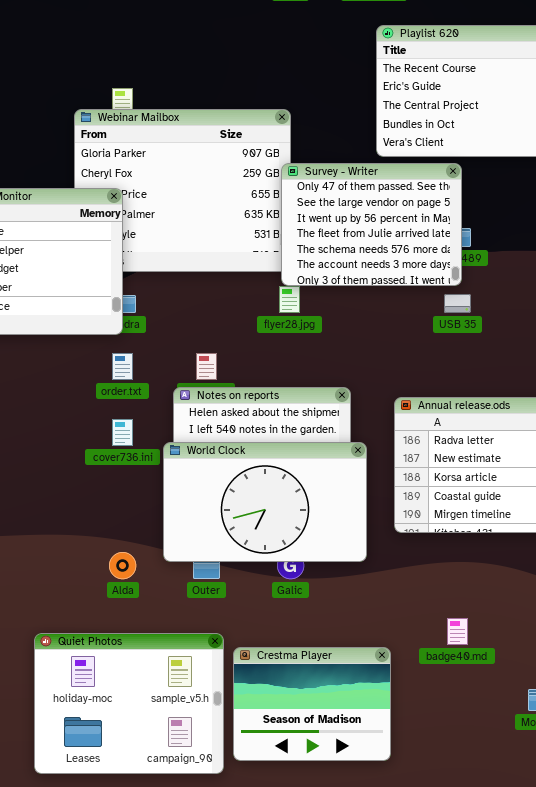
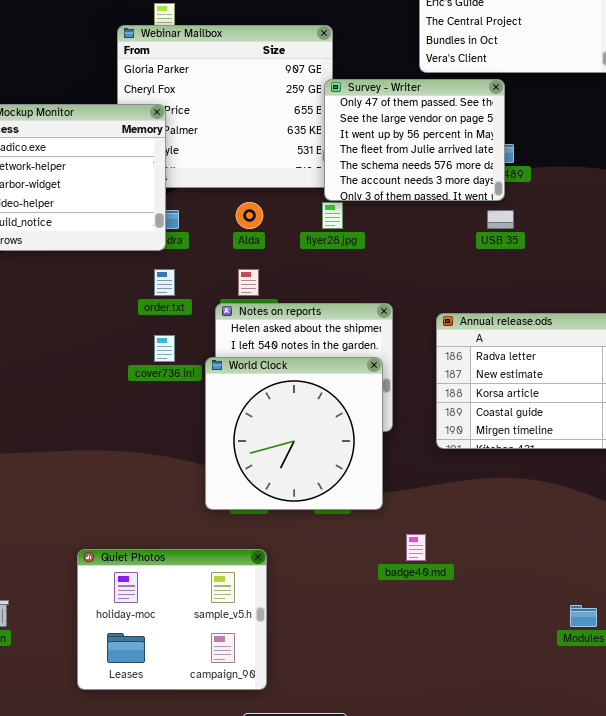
World Clock: [163,442,367,562] -> [205,357,383,510], resized
Alda: [109,552,136,579] -> [236,202,263,229], moved
badge40.md: [447,618,468,645] -> [406,534,426,561], moved
Crestma Player: [233,647,391,761] -> none, closed

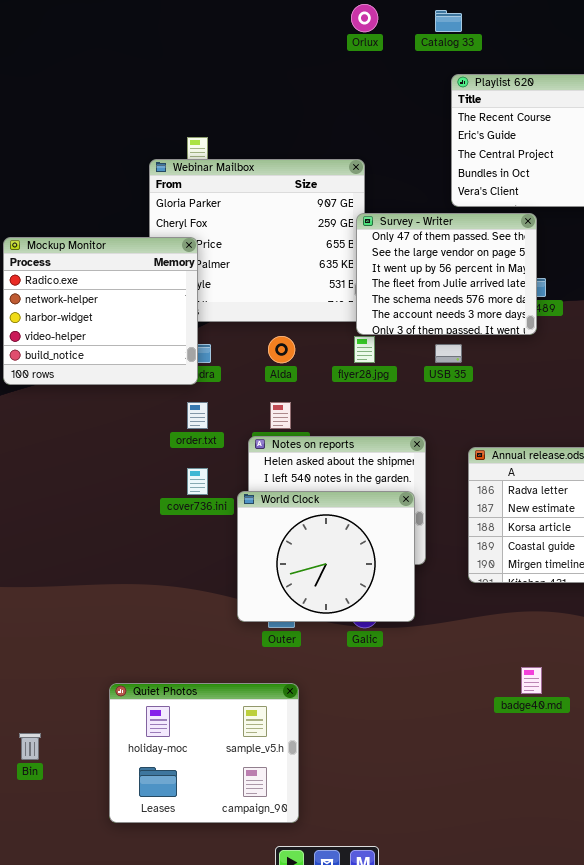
USB 35: [487,210,514,229] -> [435,344,462,363], moved
World Clock: [205,357,383,510] -> [237,491,415,622], resized
badge40.md: [406,534,426,561] -> [521,667,542,694], moved

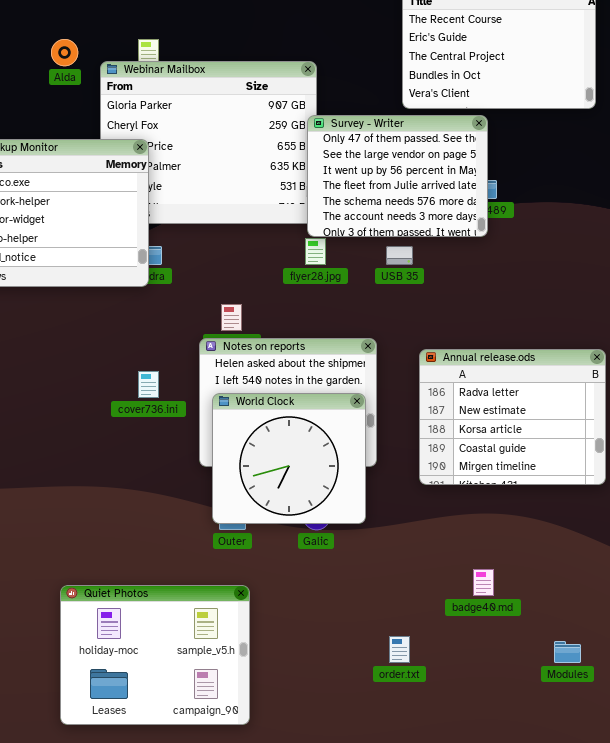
Alda: [268,336,295,363] -> [51,39,78,66], moved
order.txt: [187,402,208,429] -> [389,636,410,663], moved
World Clock: [237,491,415,622] -> [212,393,366,524], resized

